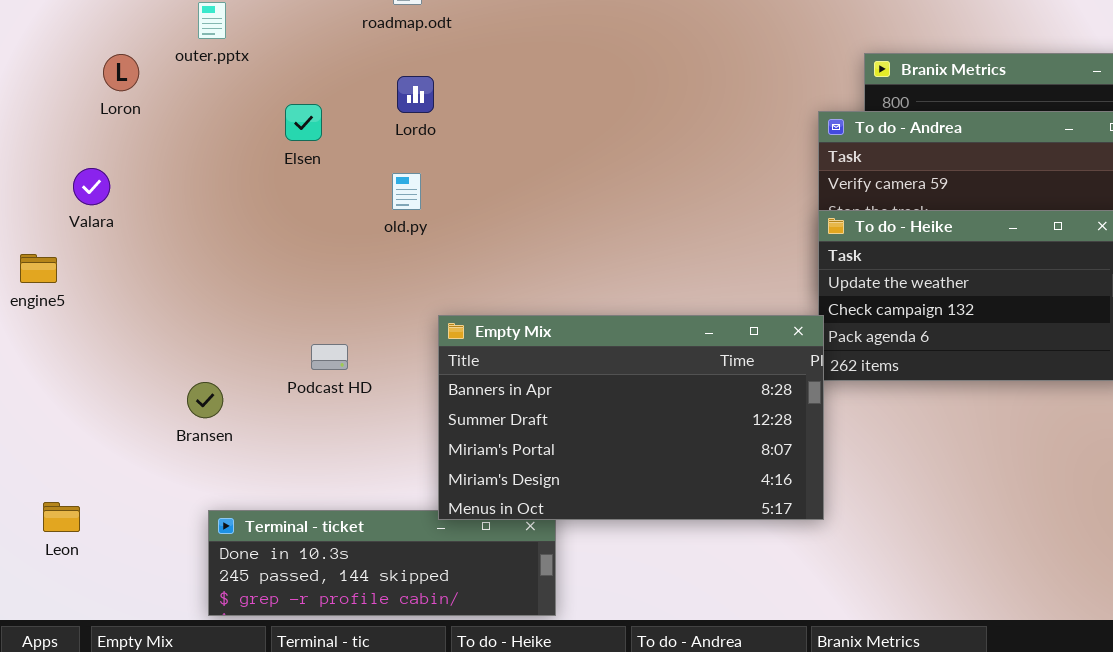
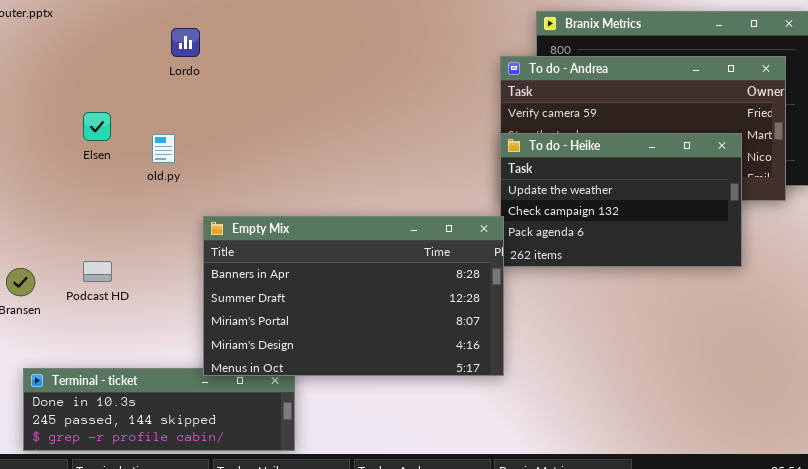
Elsen: [285,104,322,141] -> [83,112,111,141], moved
old.py: [392,173,421,210] -> [152,134,175,163], moved
Podcast HD: [311,344,348,370] -> [83,261,112,282], moved

